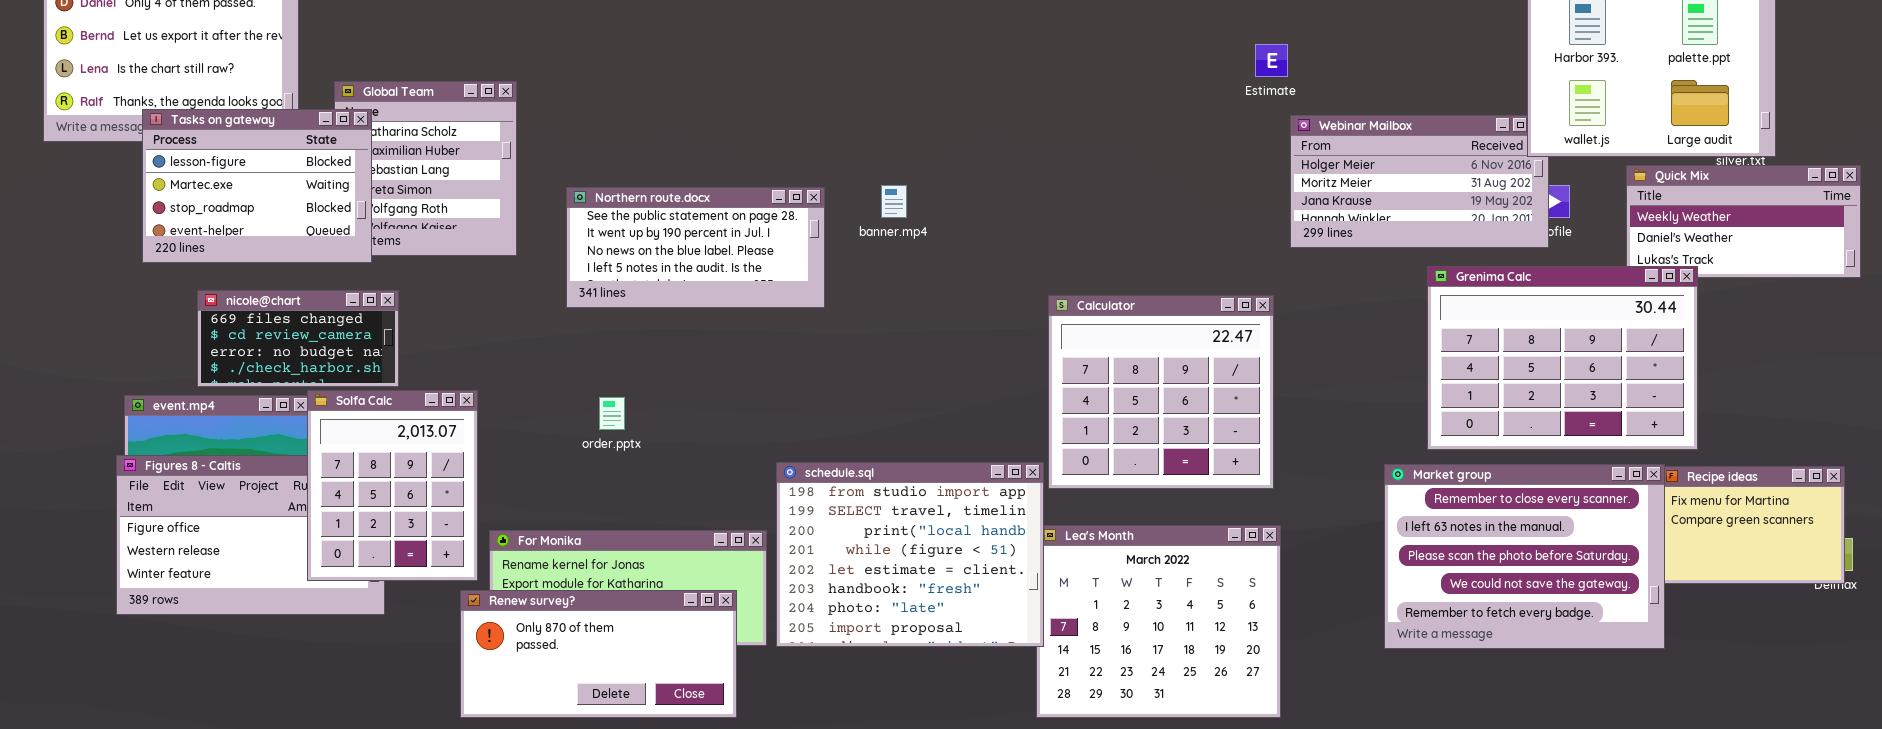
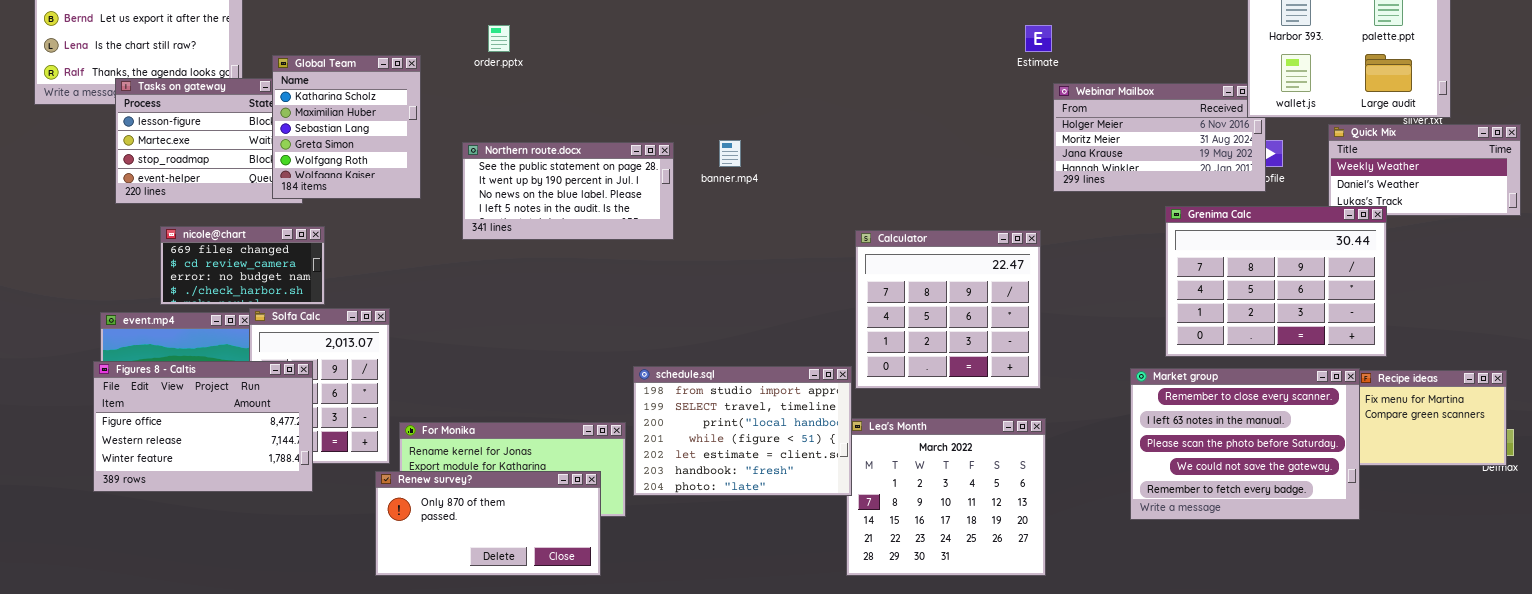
Global Team: [334,81,517,256] -> [272,55,421,199], raised
order.pptx: [599,397,625,430] -> [488,25,510,52], moved
Figures 8 - Caltis: [116,455,385,615] -> [93,361,313,492], raised
schedule.sql: [776,462,1044,647] -> [633,366,852,496], resized

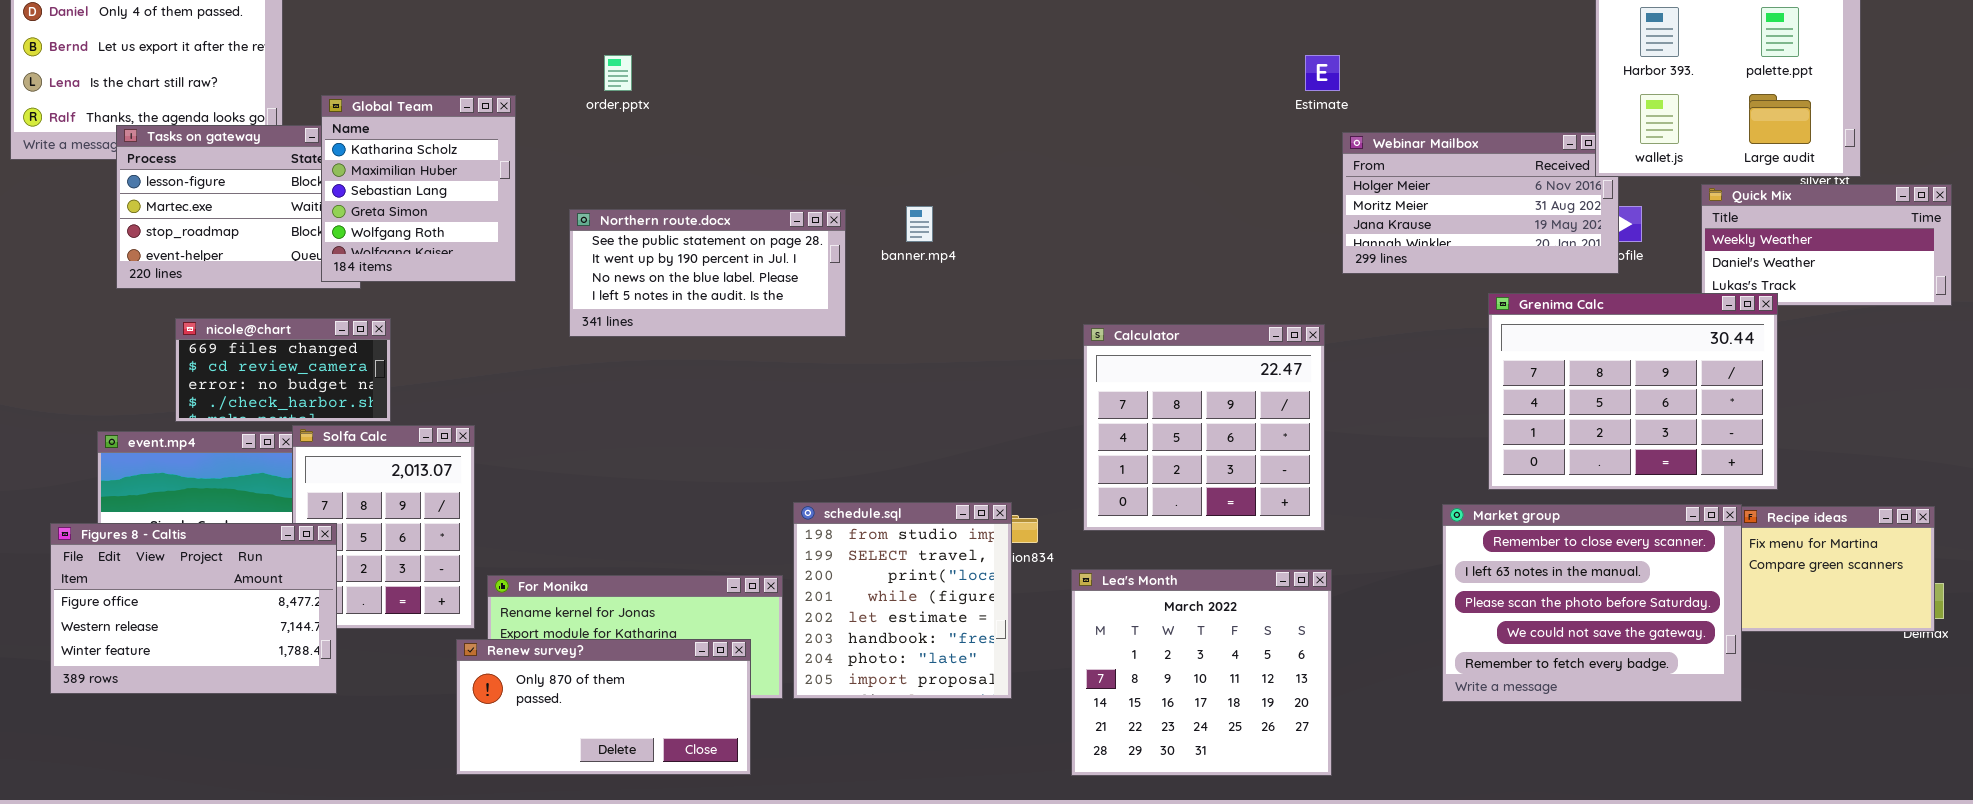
Figures 8 - Caltis: [93,361,313,492] -> [50,523,337,694], moved
schedule.sql: [633,366,852,496] -> [793,502,1012,699], resized

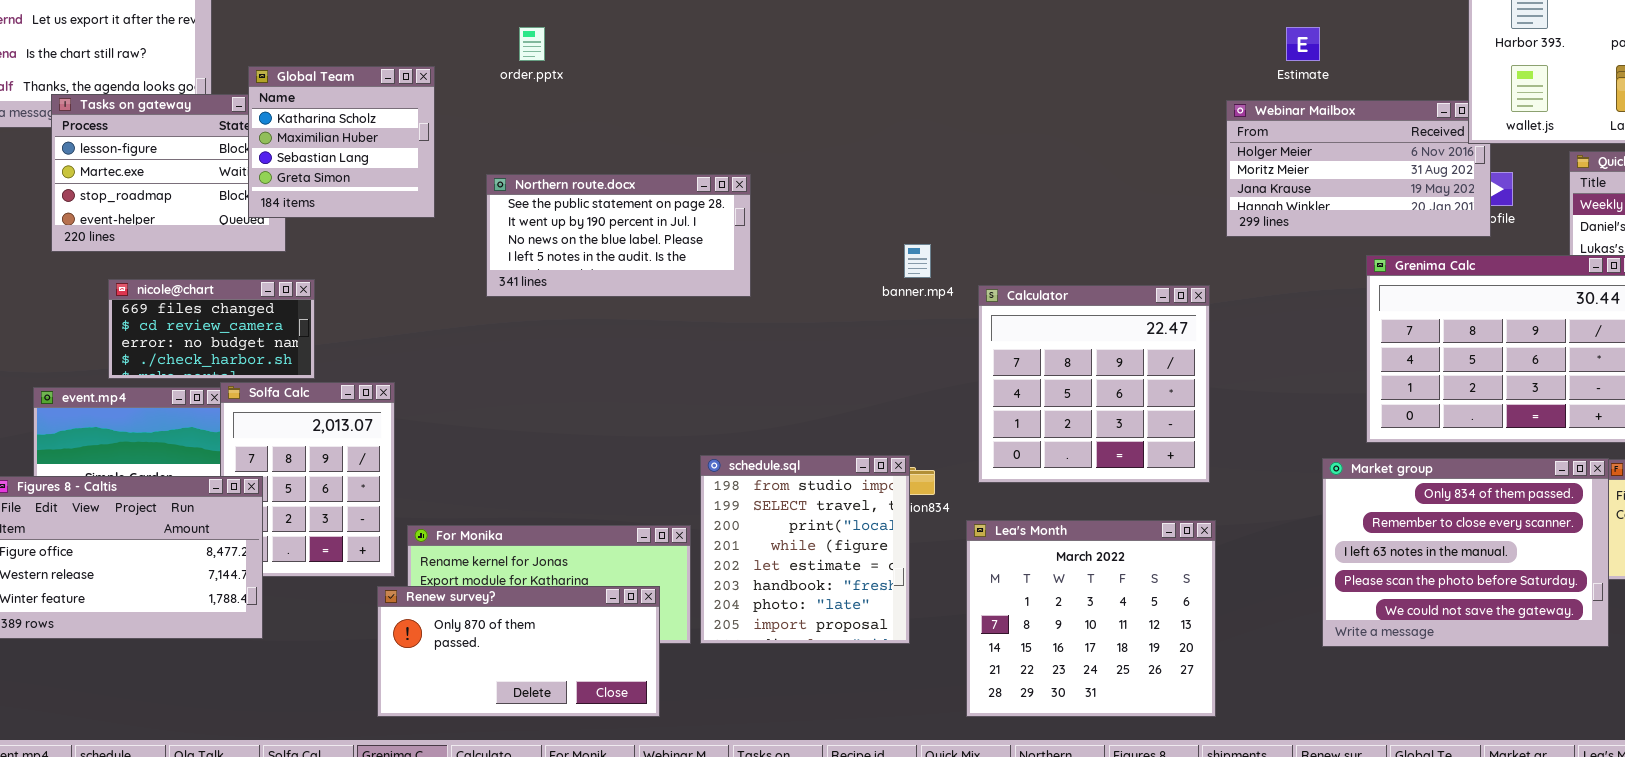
Estimate: [1305,55,1340,91] -> [1286,27,1320,61], moved
Global Team: [321,95,516,282] -> [248,66,435,218], resized
banner.mp4: [906,206,933,242] -> [904,244,931,278], moved
Market group: [1442,504,1742,702] -> [1322,458,1609,647], scrolled up 1 row

